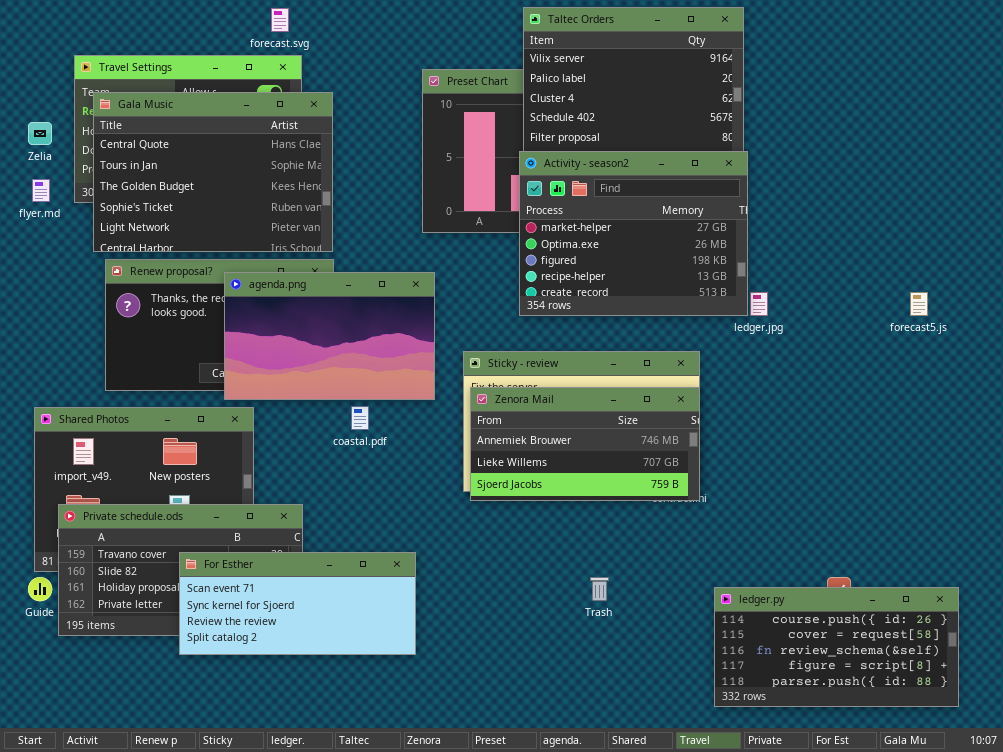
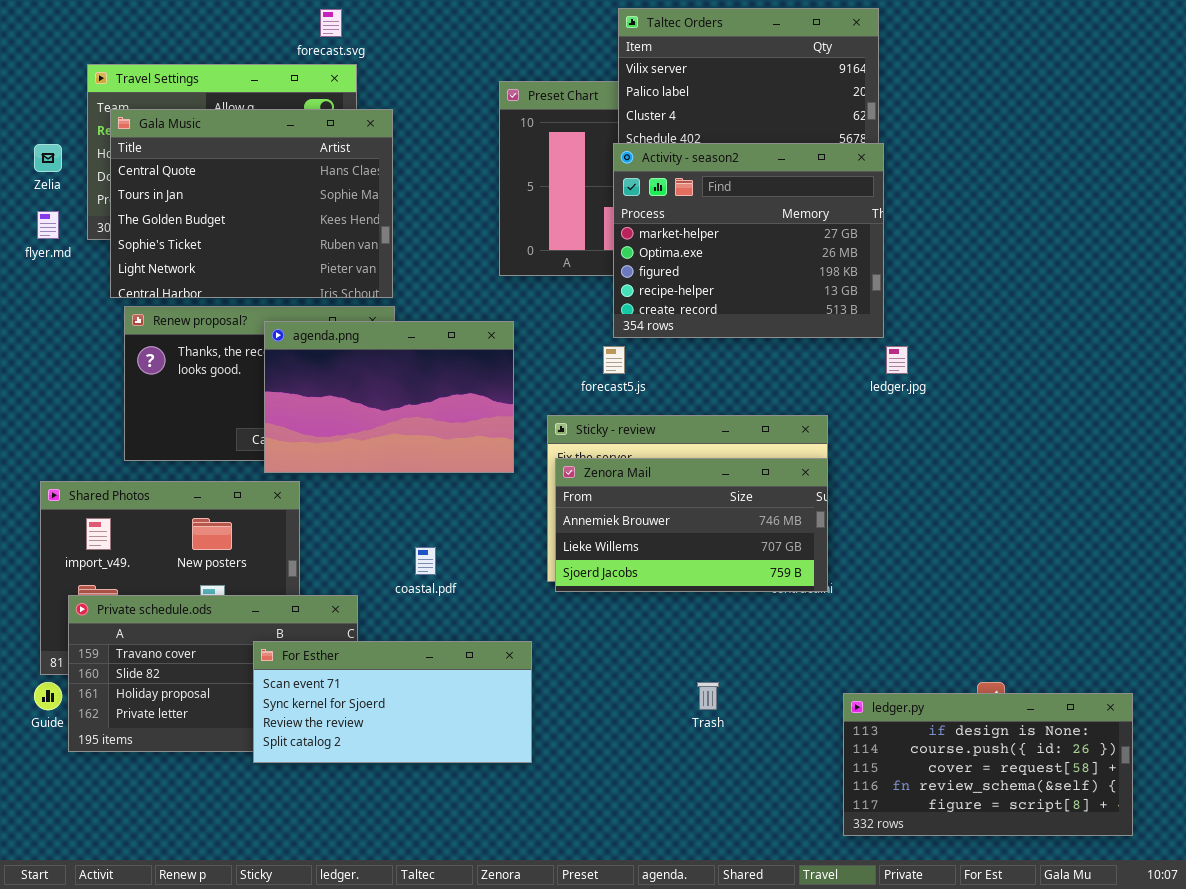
Activity - season2: [519,151,748,316] -> [613,143,884,338], moved
forecast5.js: [910,292,928,316] -> [603,346,625,374], moved
coastal.pdf: [351,406,369,430] -> [415,547,436,575], moved
For Esther: [179,552,416,655] -> [253,641,532,763], moved
ledger.py: [714,587,959,707] -> [843,693,1133,836], scrolled up 1 row

